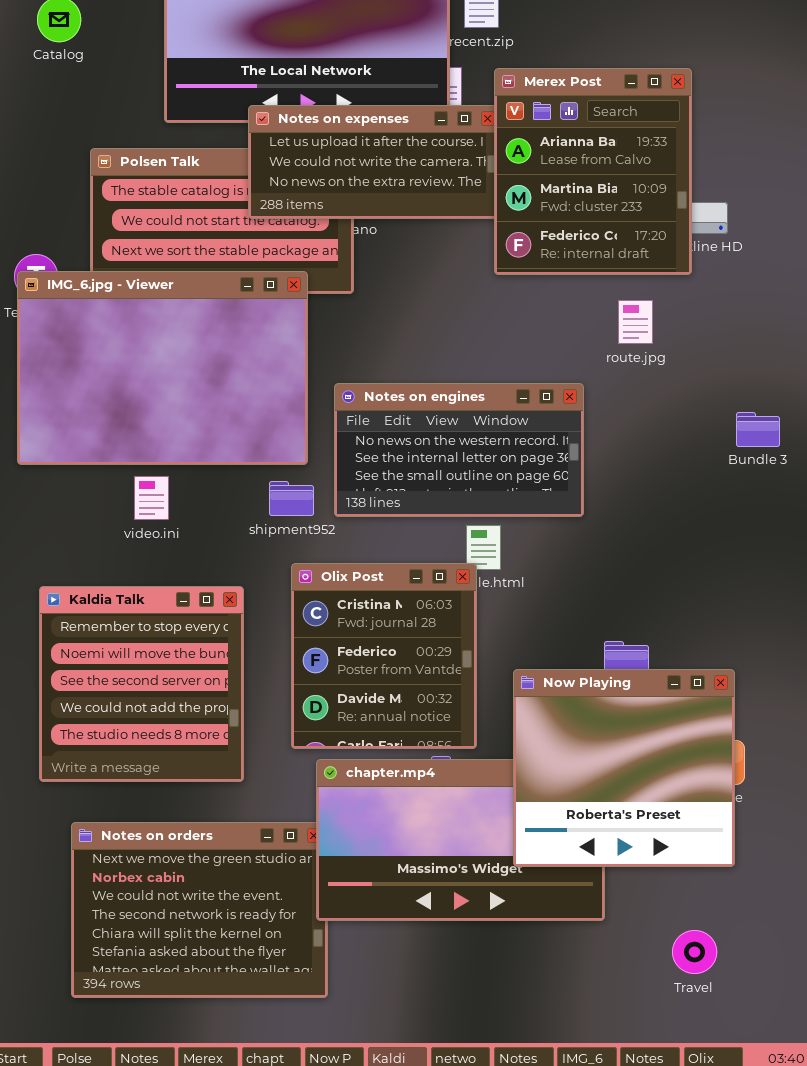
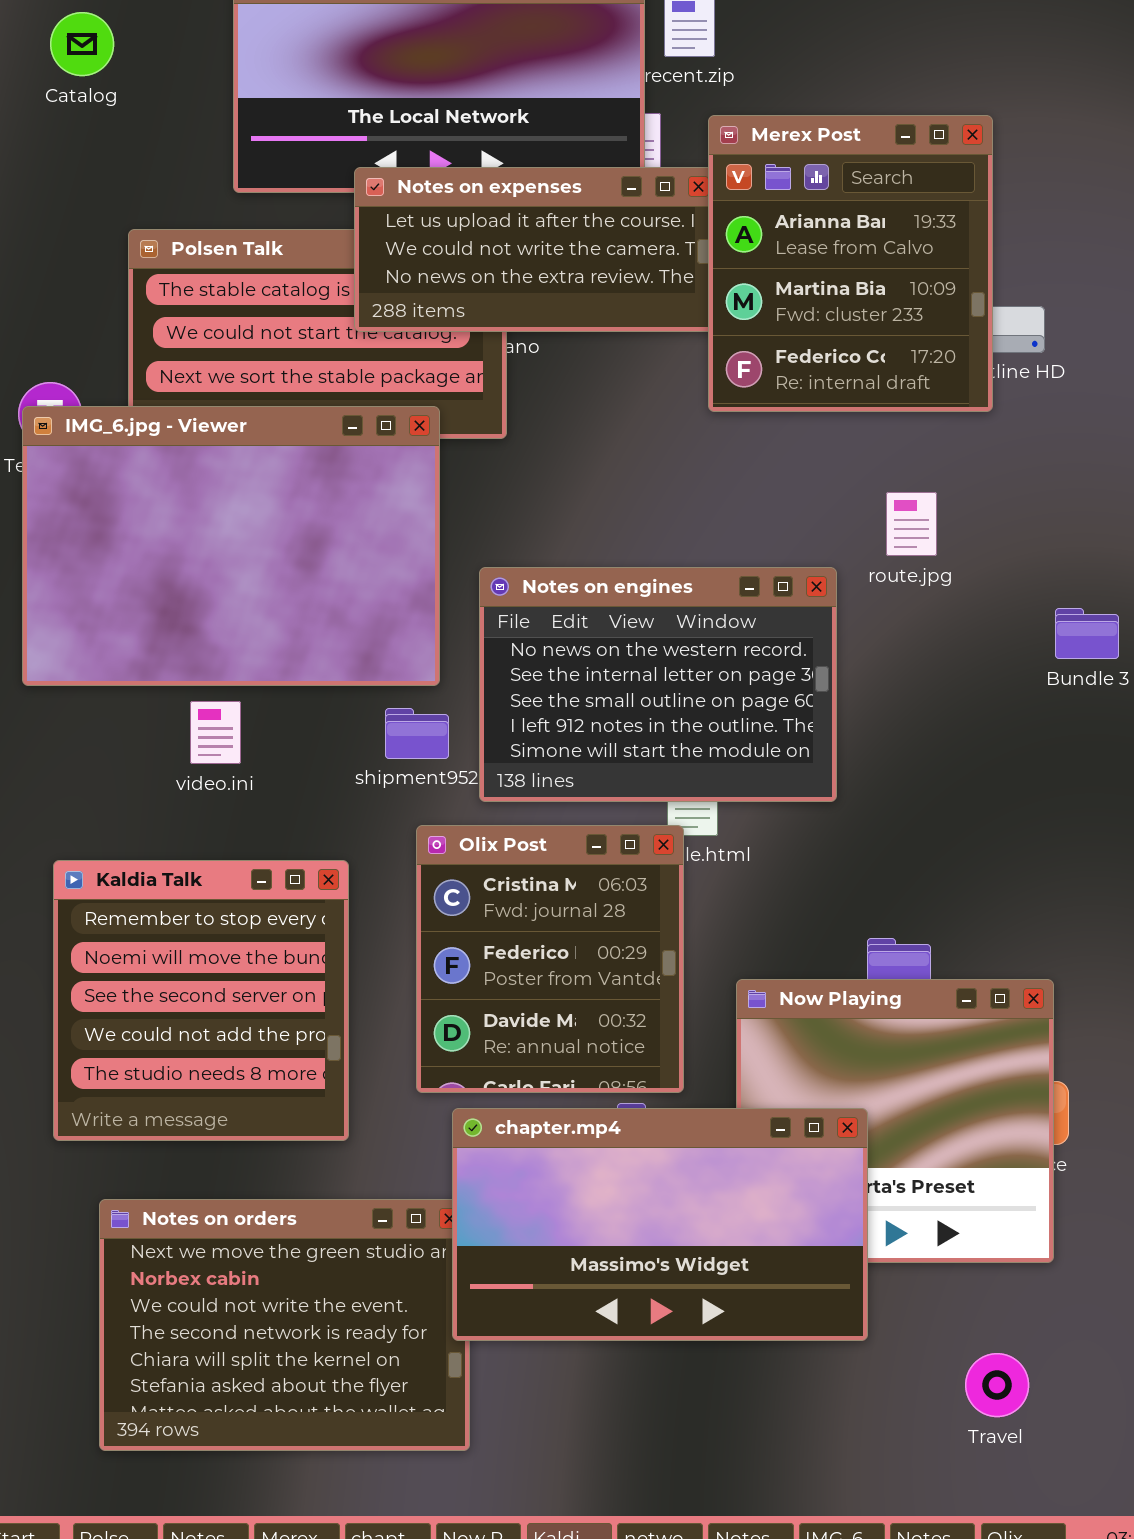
route.jpg: [618,300,653,344] -> [886,492,937,556], moved
Notes on engines: [334,383,584,517] -> [479,567,837,802], resized
chapter.mp4: [316,759,605,921] -> [452,1108,868,1341], raised

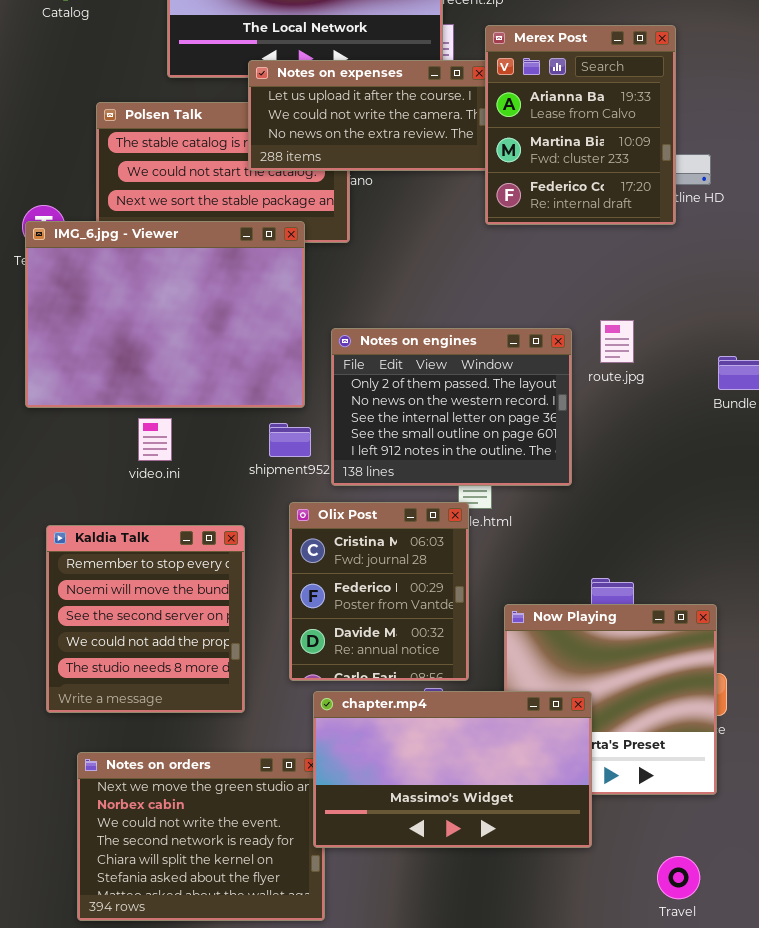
route.jpg: [886,492,937,556] -> [600,320,634,363], moved
Notes on engines: [479,567,837,802] -> [331,328,572,486], scrolled up 1 row

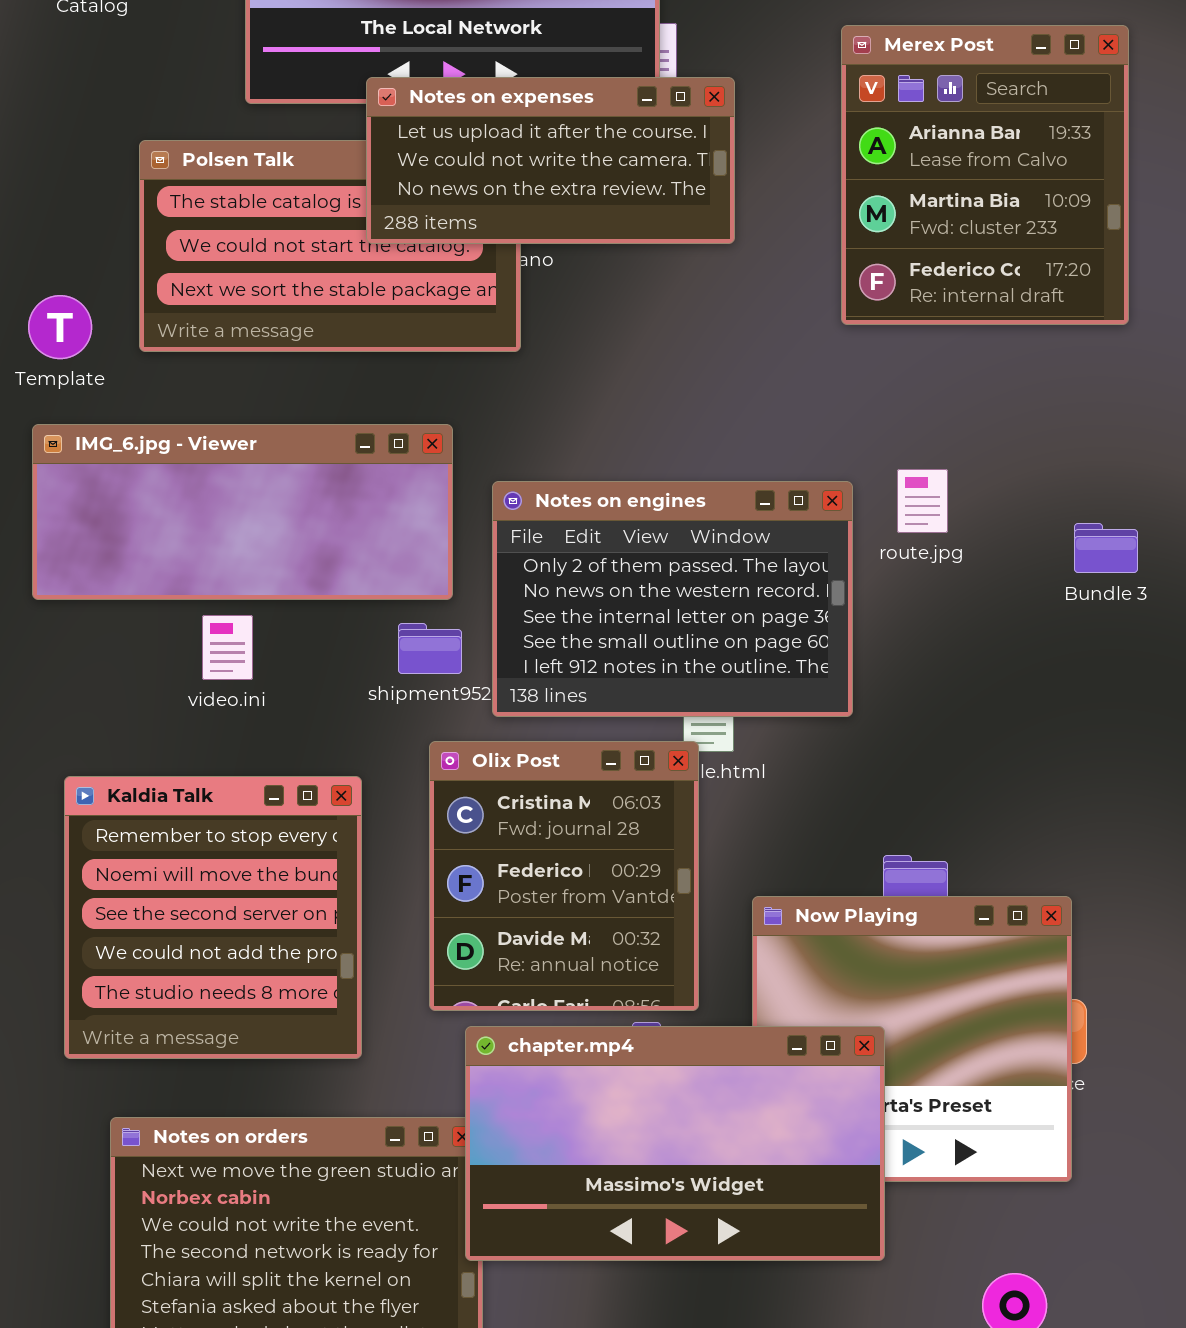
Merex Post: [485,25,676,225] -> [841,25,1129,325], moved
IMG_6.jpg - Viewer: [25,221,305,408] -> [32,424,453,600], resized

